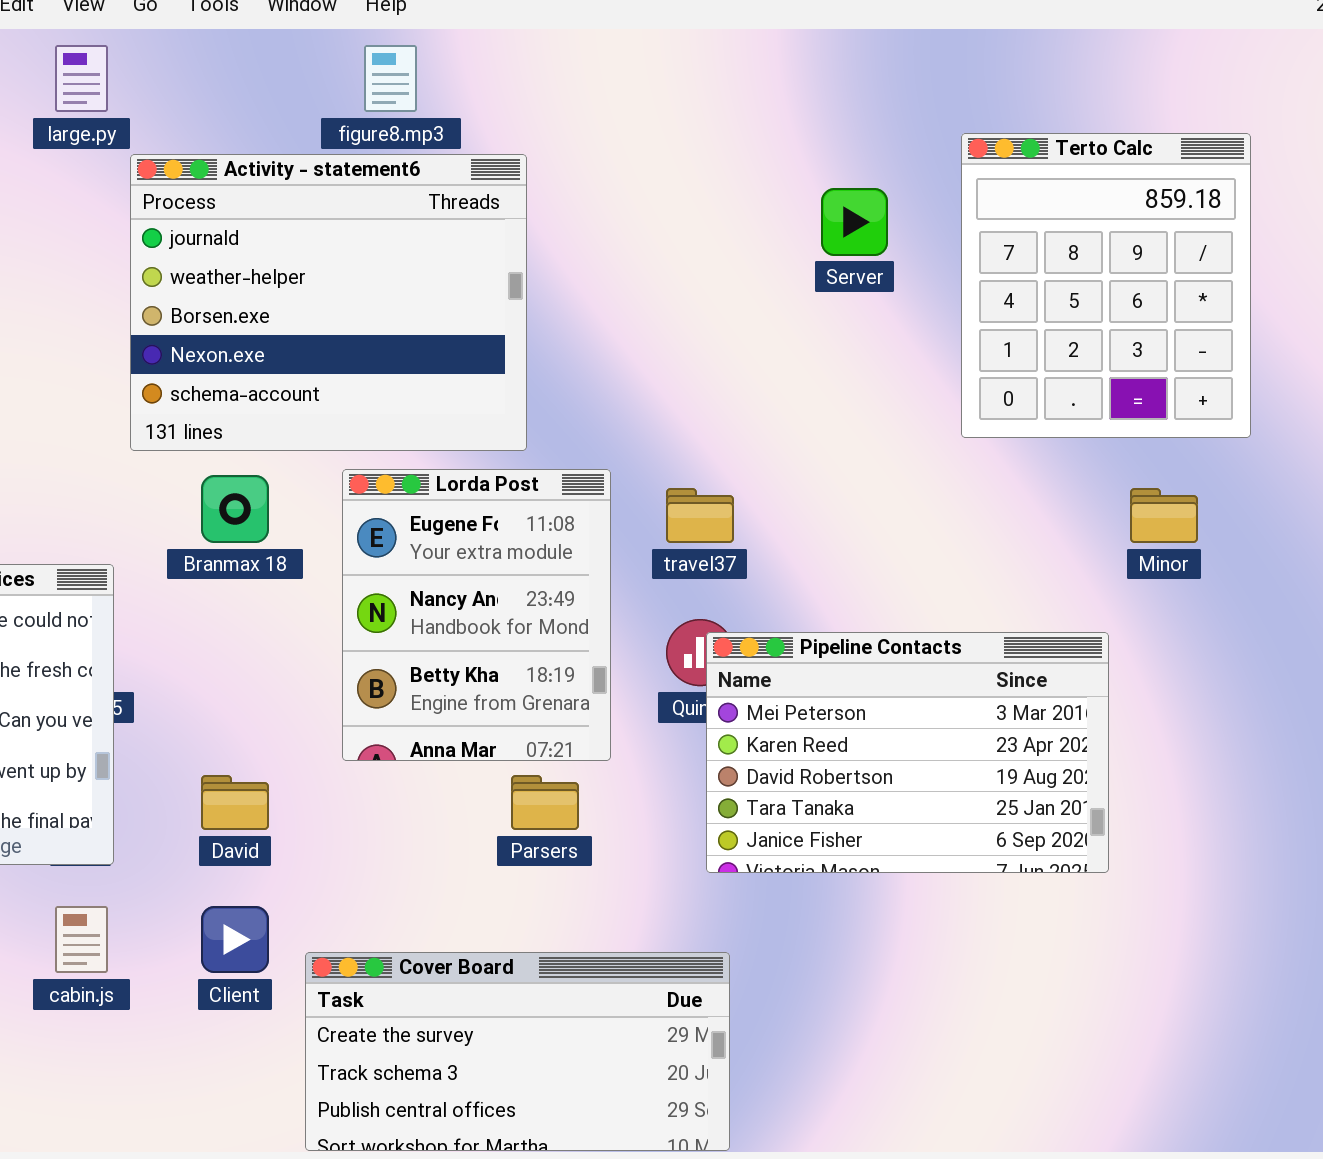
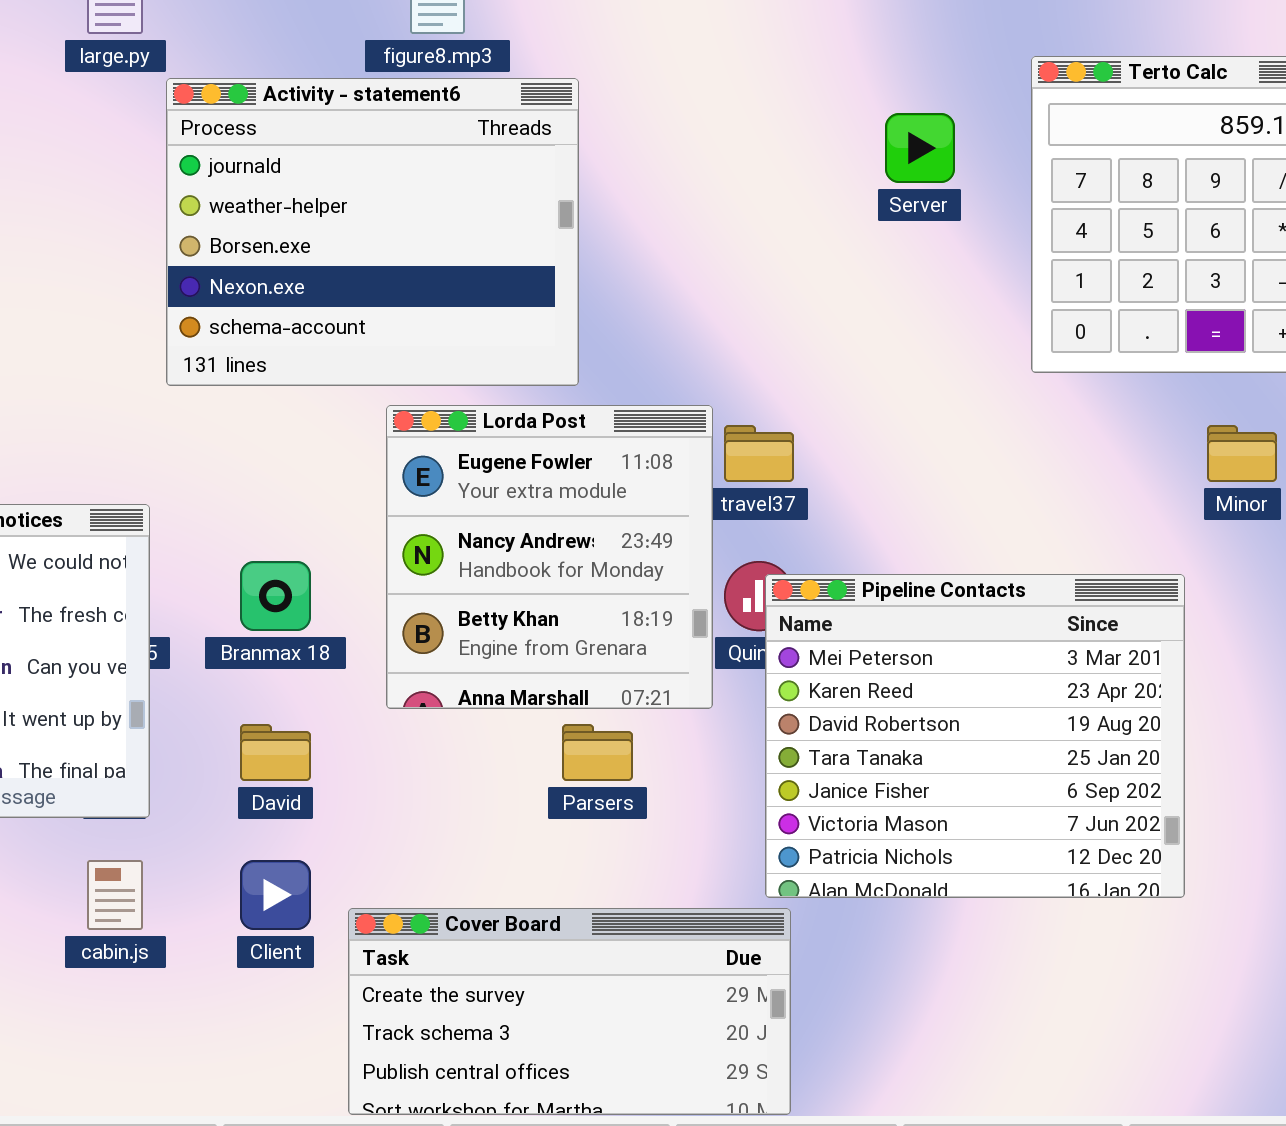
Lorda Post: [342,469,611,761] -> [386,405,713,709], resized
Branmax 18: [201,475,269,543] -> [240,561,311,631], moved
Pipeline Contacts: [706,632,1109,873] -> [765,574,1185,898], resized

